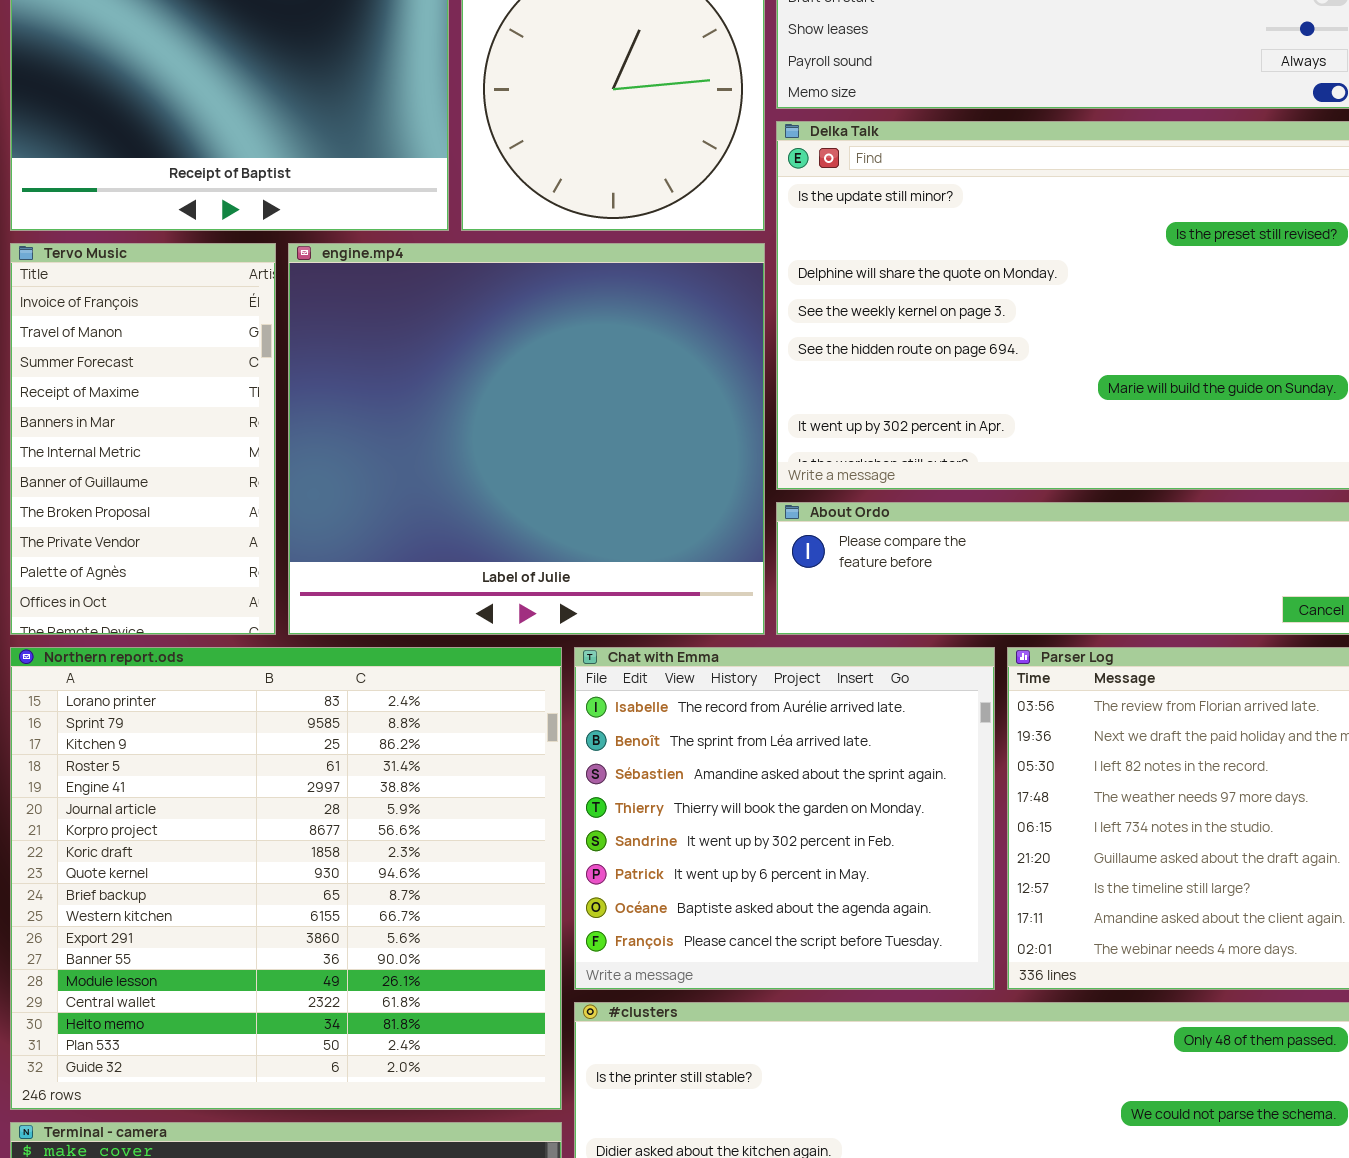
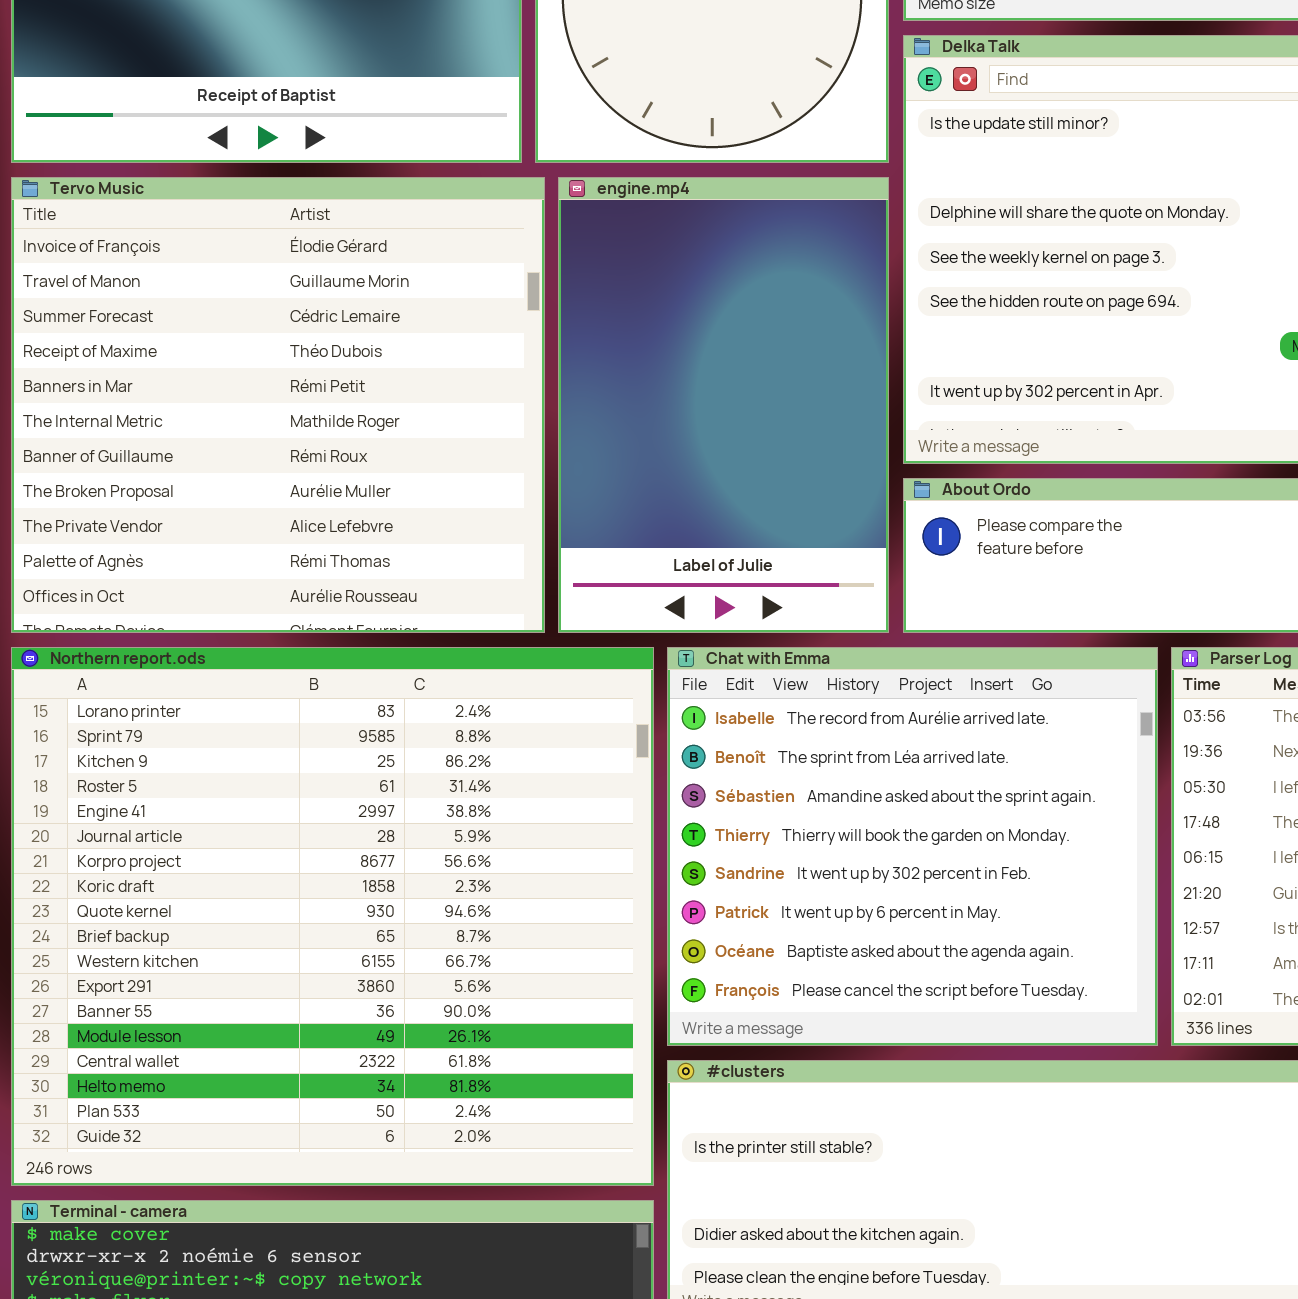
Tervo Music: [10,243,276,635] -> [11,177,545,633], resized
engine.mp4: [288,243,765,635] -> [558,177,889,633], resized

